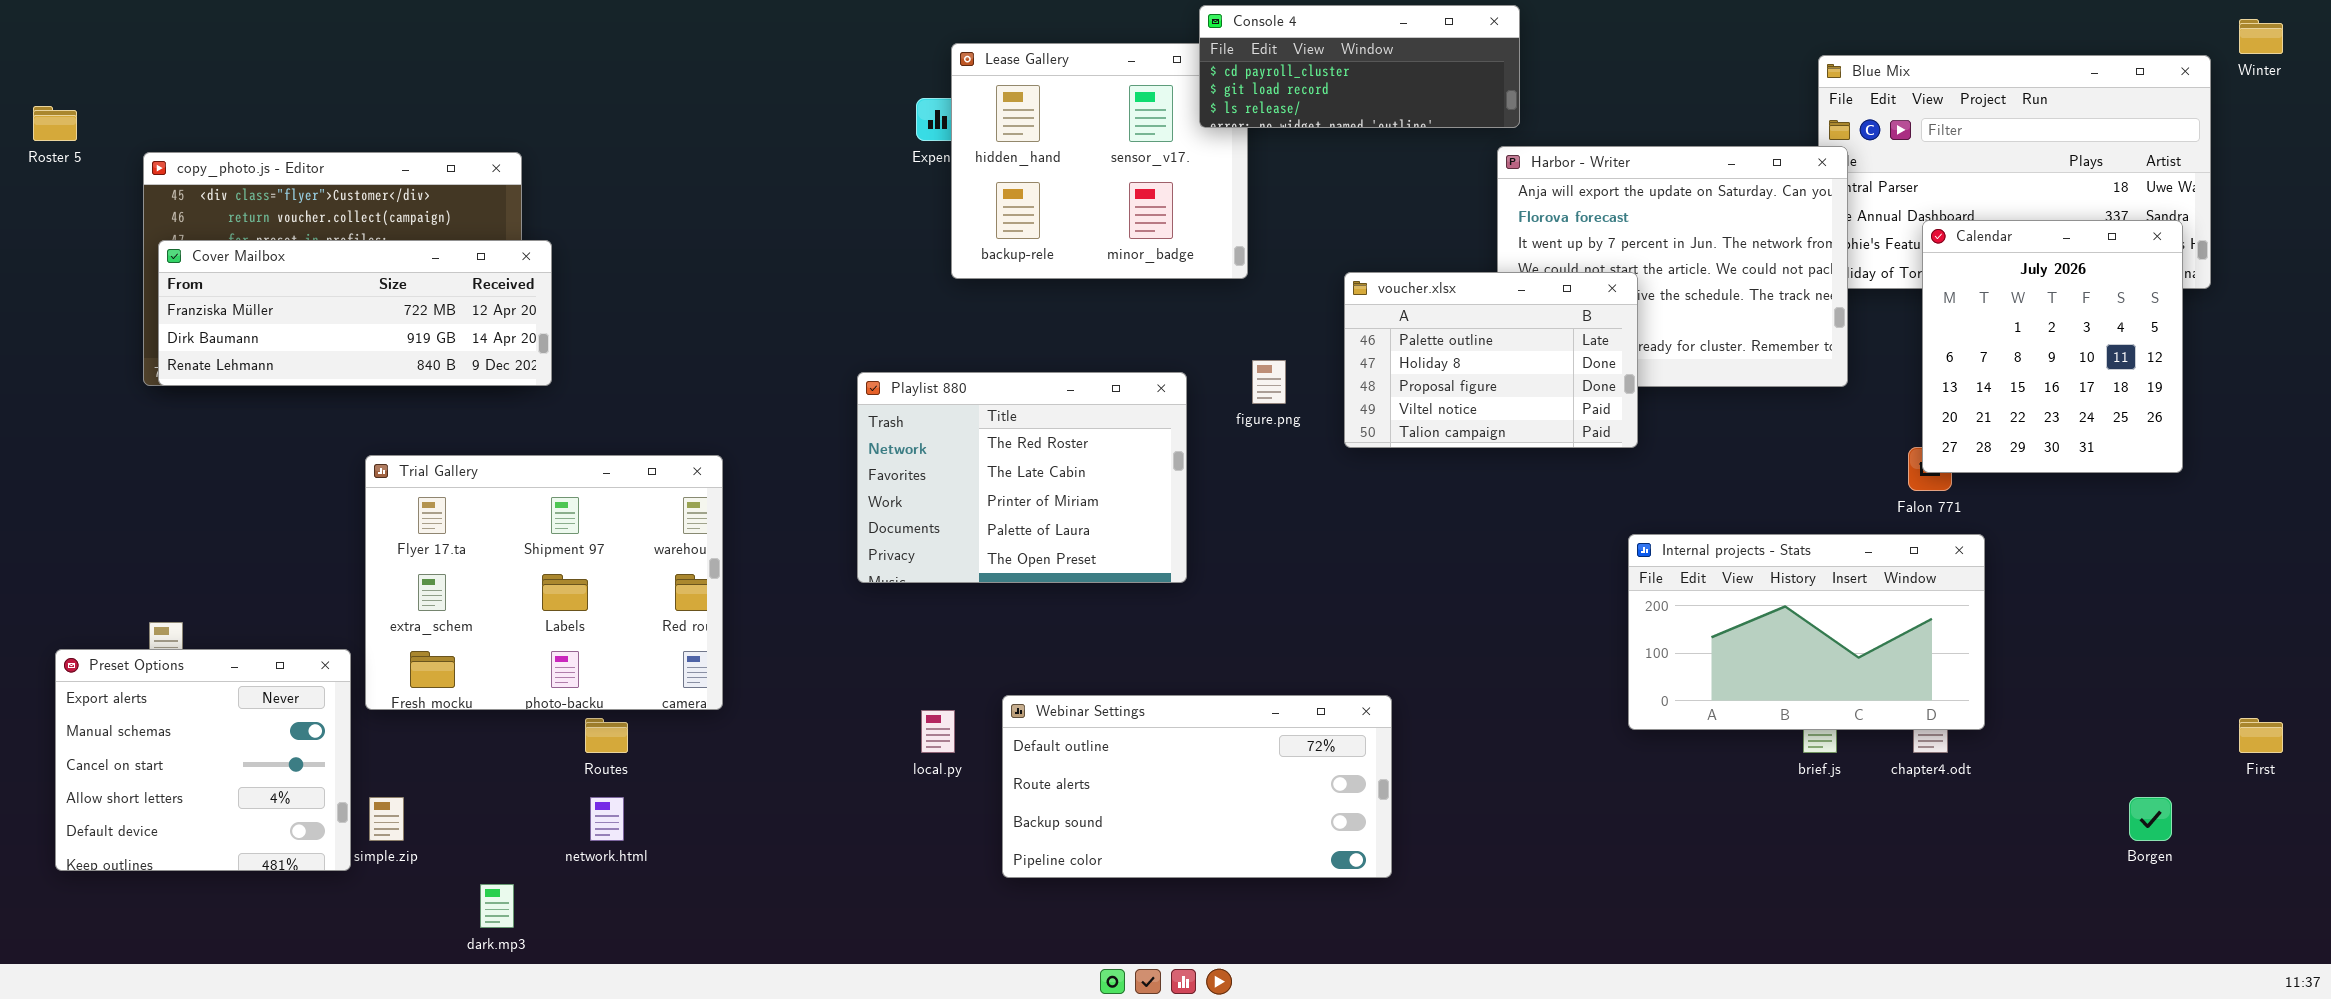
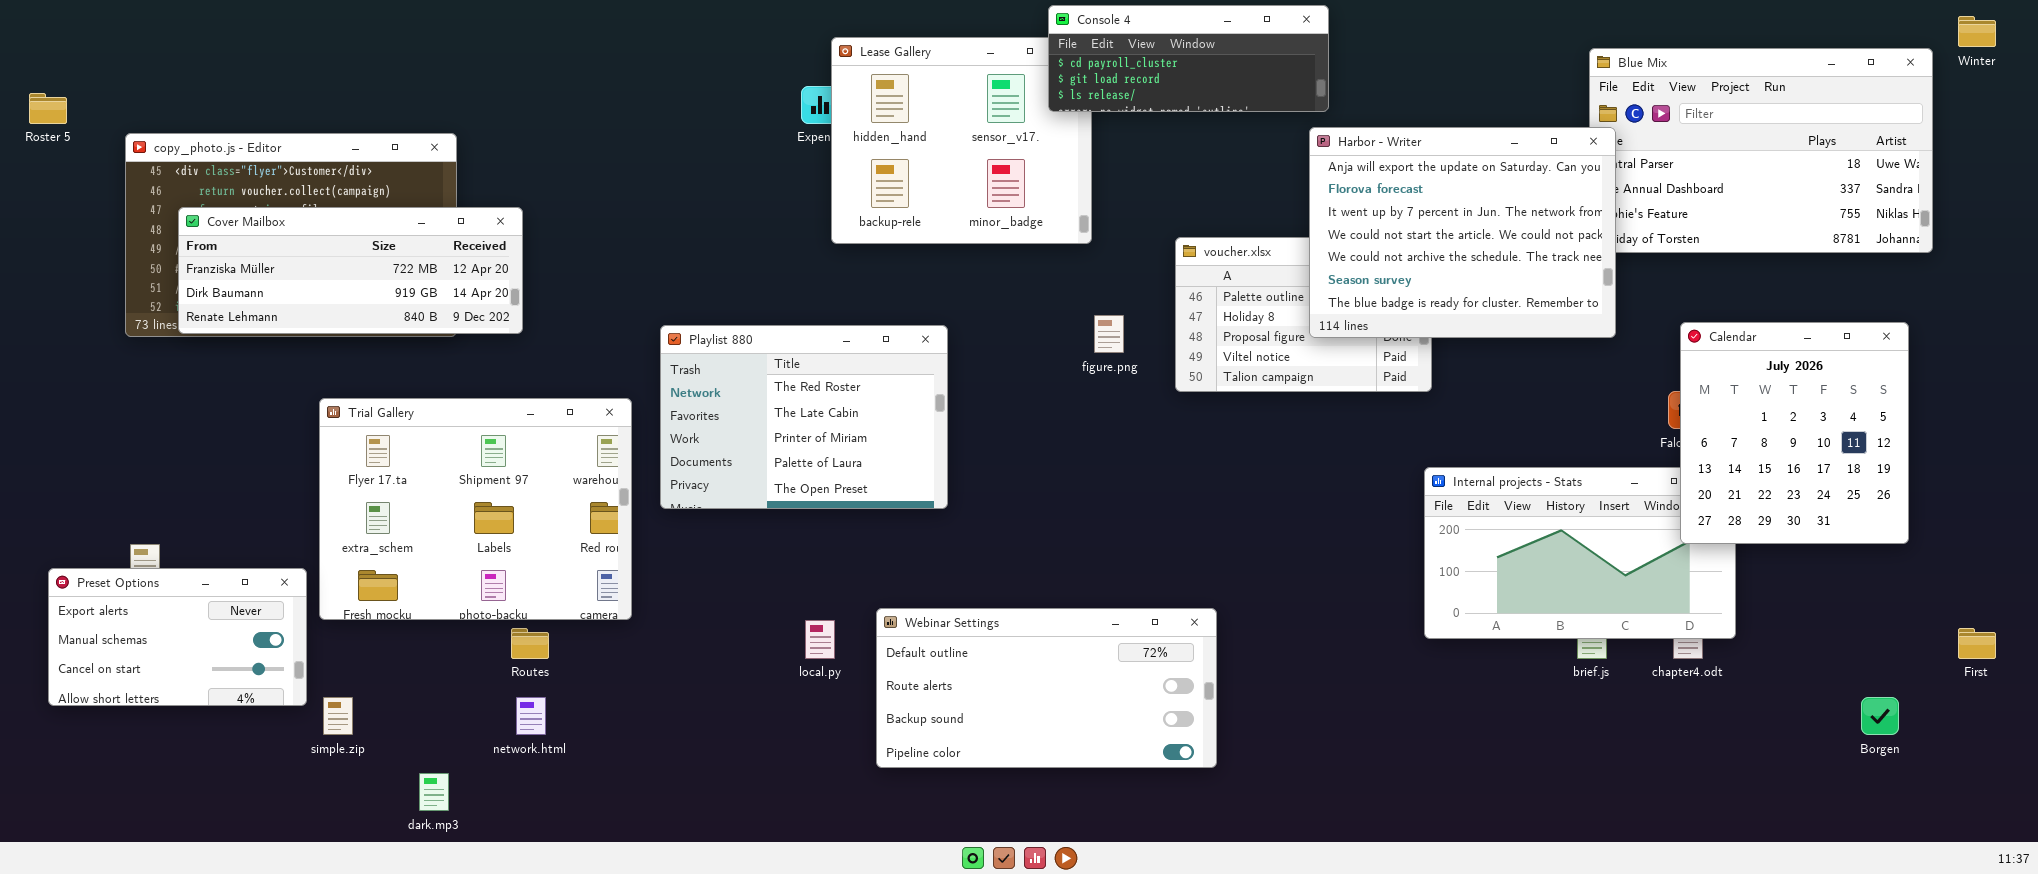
Harbor - Writer: [1497,146,1848,387] -> [1309,127,1616,338], raised
Calendar: [1922,220,2183,473] -> [1680,322,1909,544], moved
Cover Mailbox: [158,240,552,386] -> [178,207,523,334], moved
Playlist 880: [857,372,1187,583] -> [660,325,948,509], moved
Preset Options: [55,649,351,871] -> [48,568,307,706], resized

